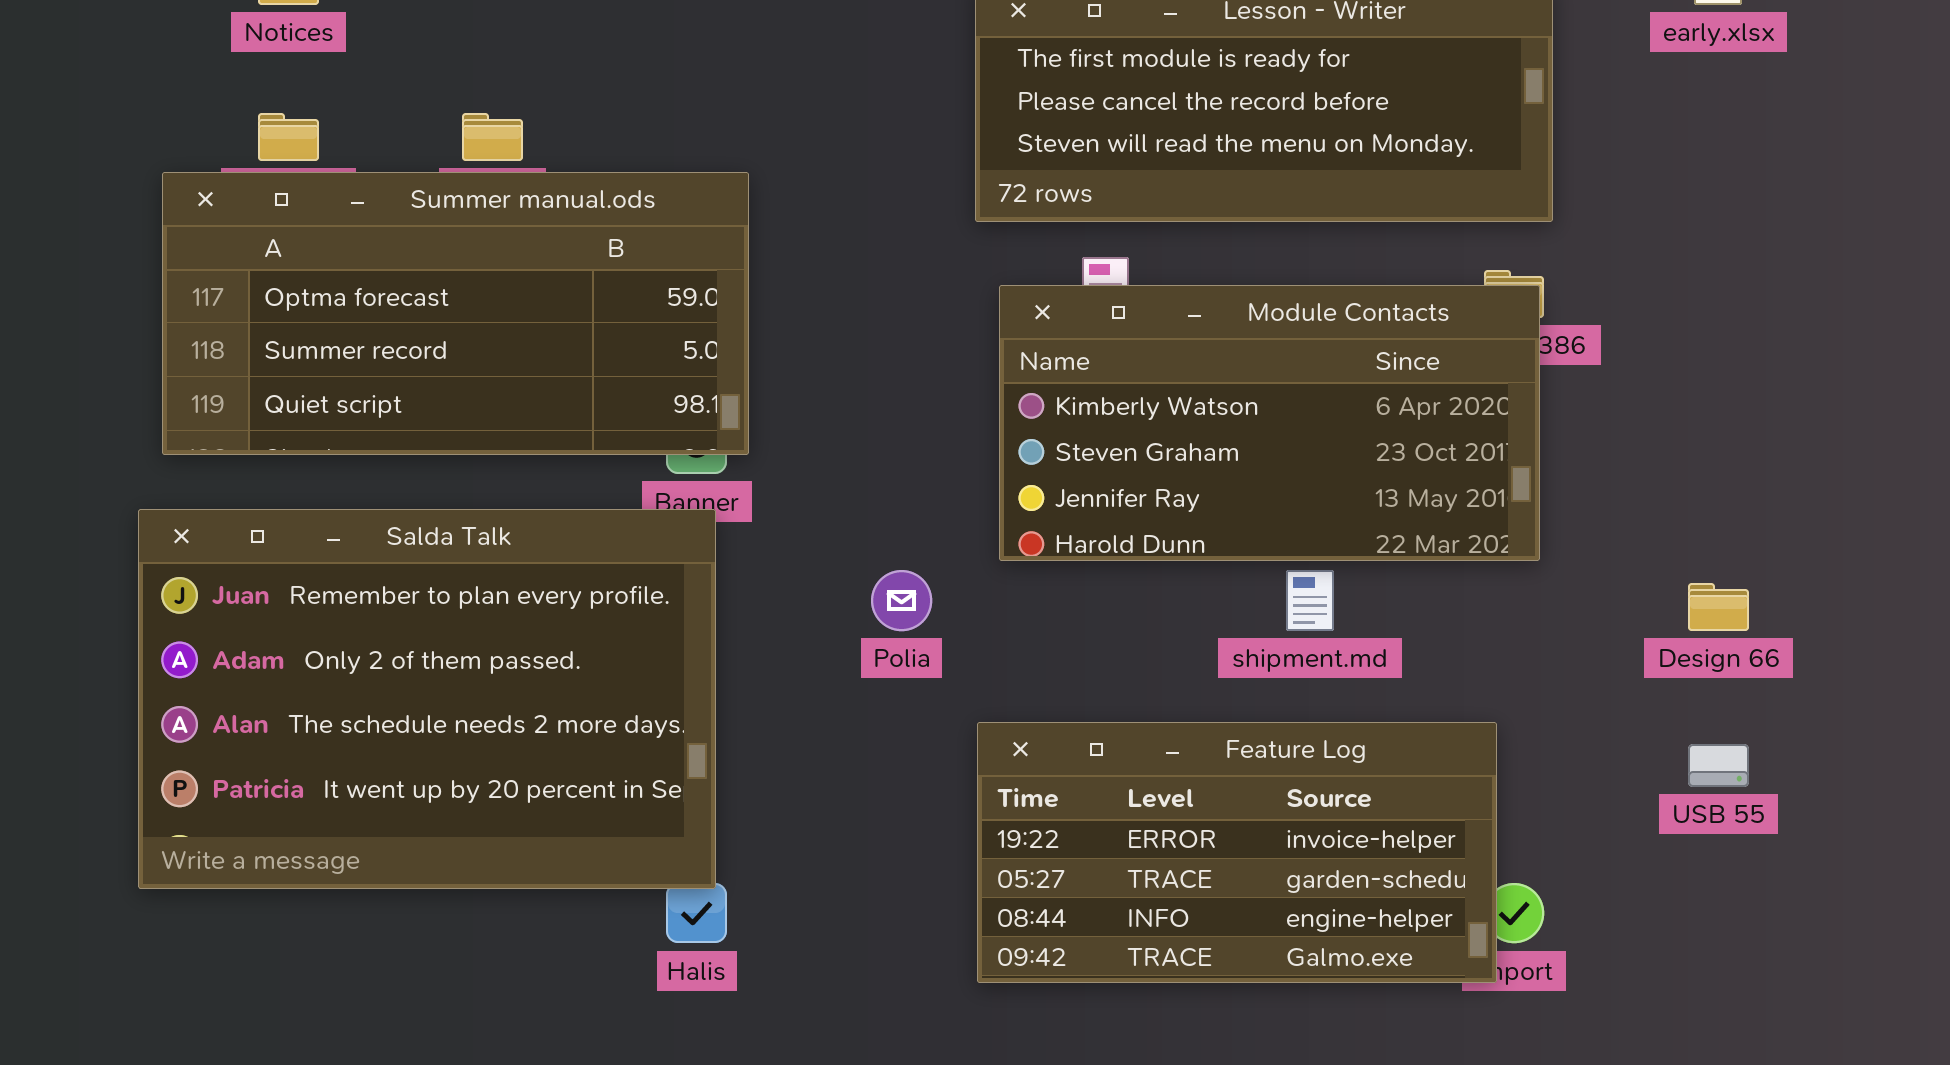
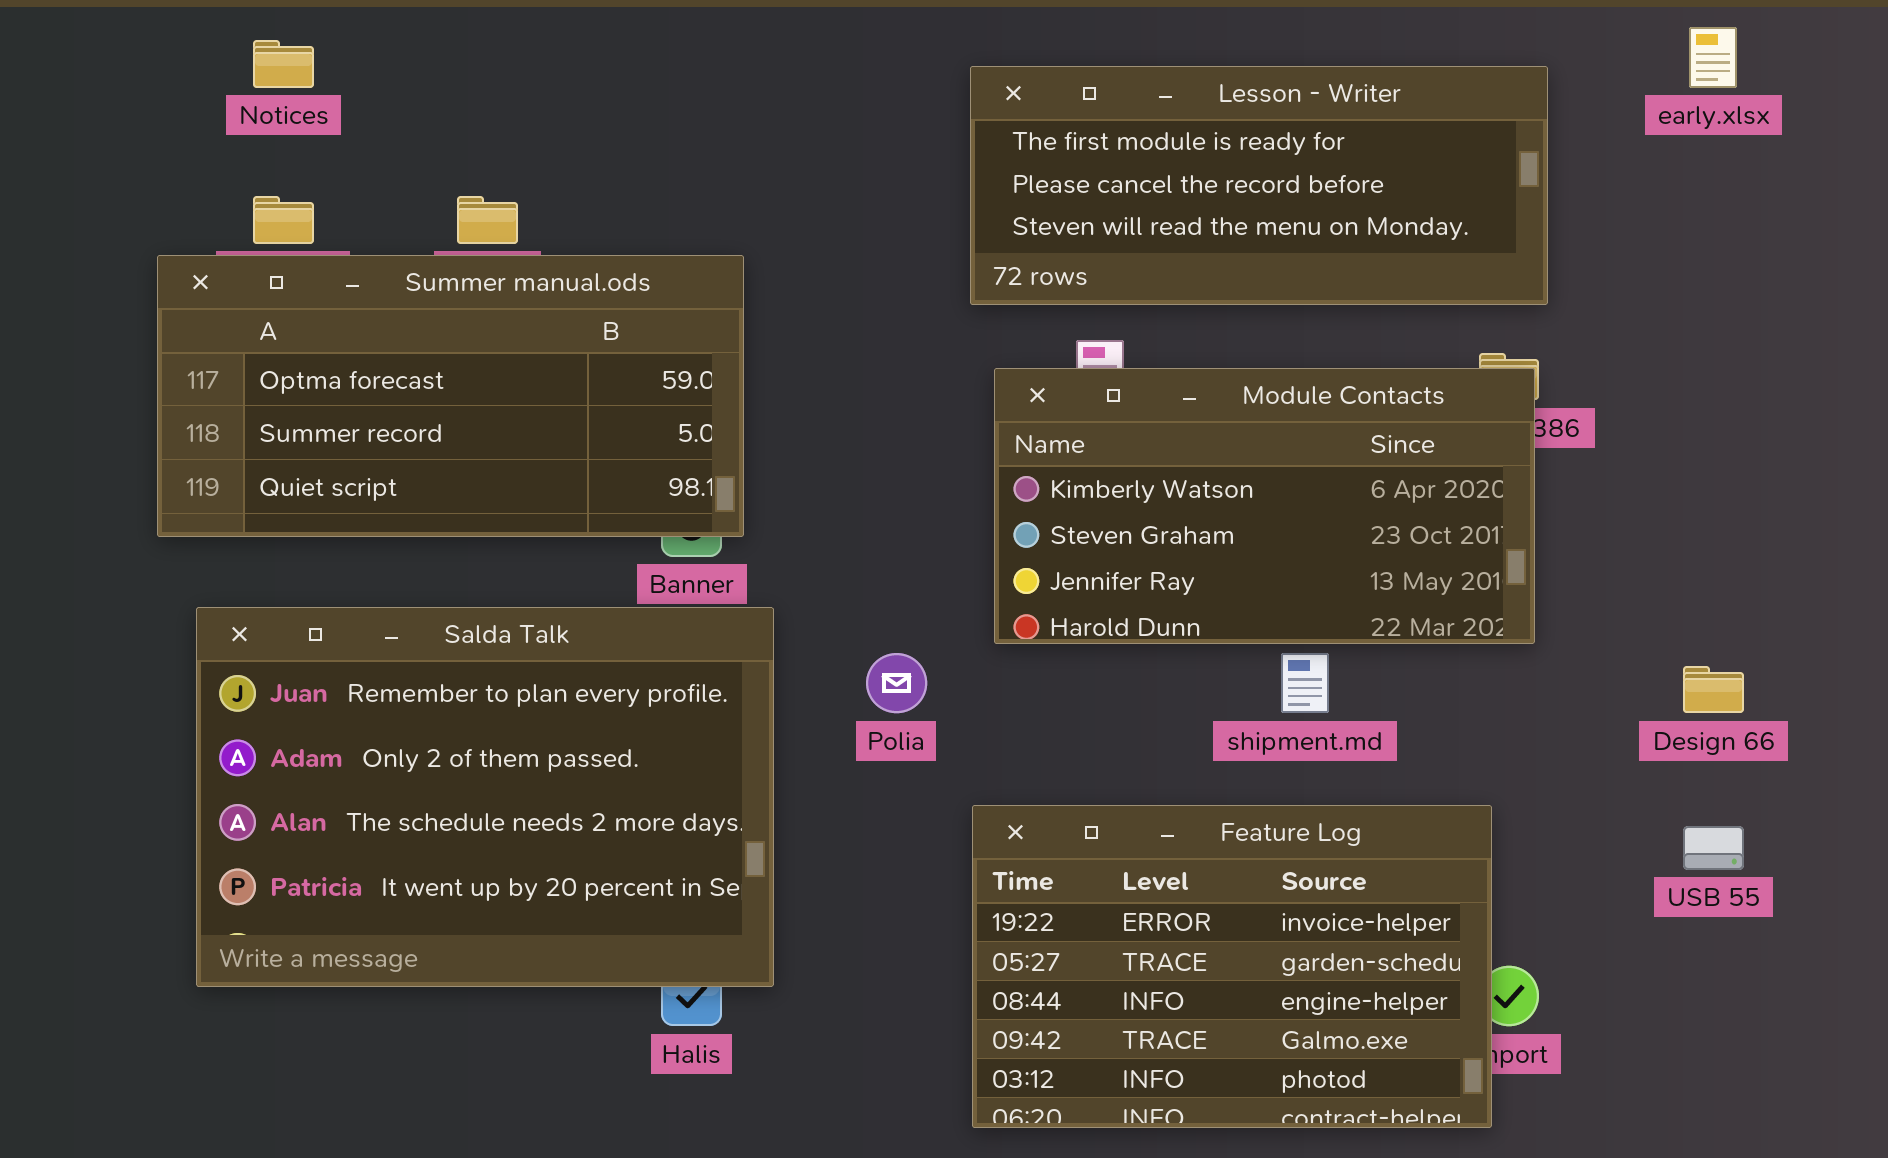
Salda Talk: [138,509,716,889] -> [196,607,774,987], moved
Feature Log: [977,722,1497,983] -> [972,805,1492,1128], resized

